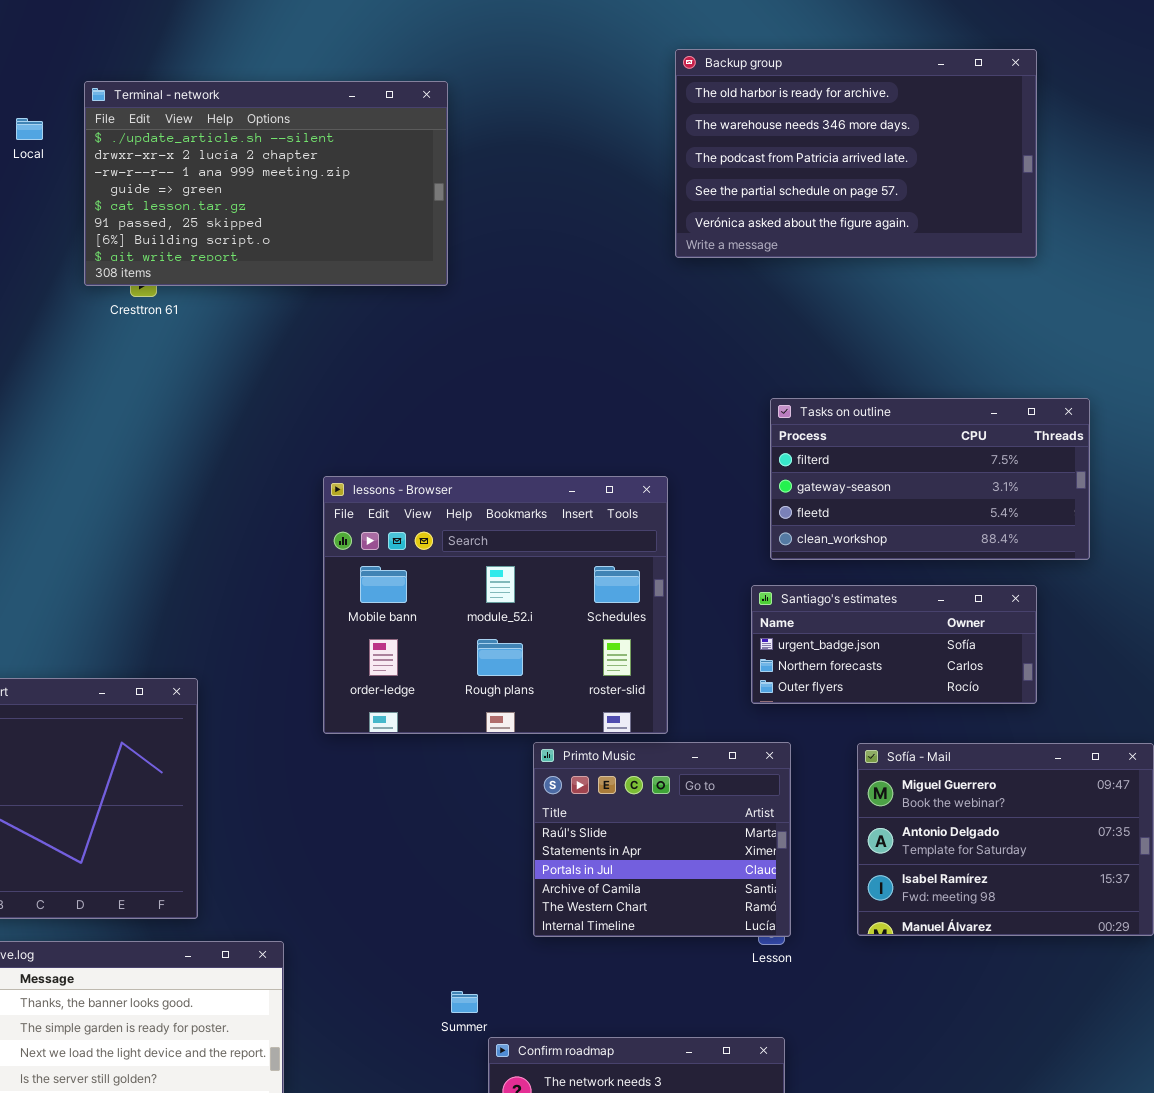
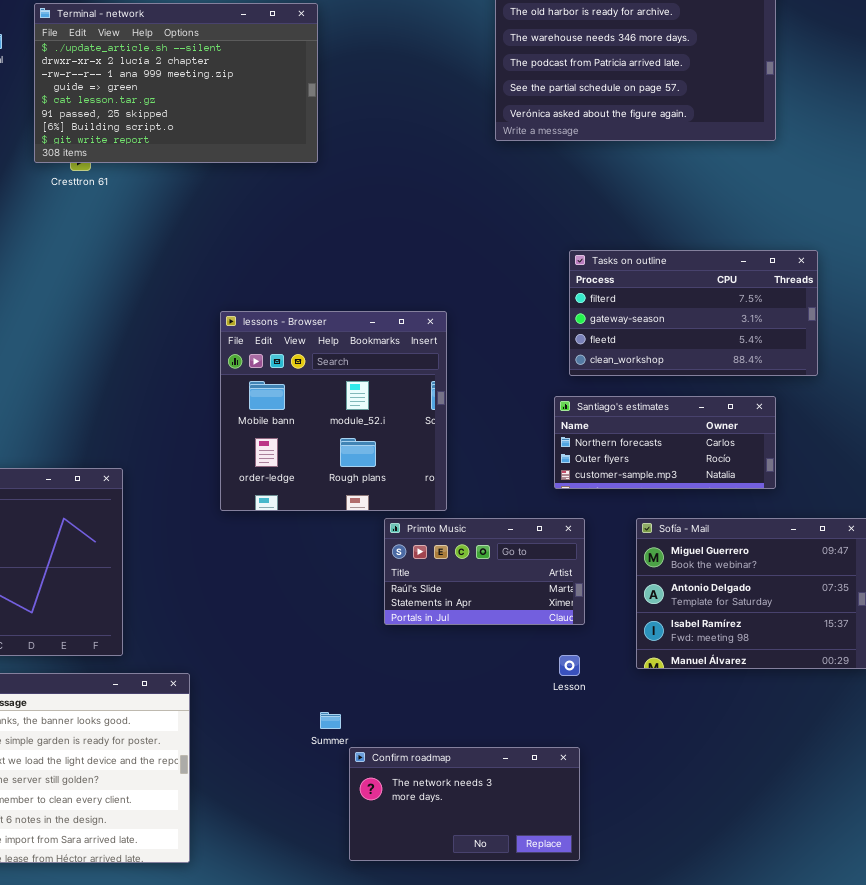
lessons - Browser: [323,476,668,734] -> [220,311,447,511], resized
Santiago's estimates: [751,585,1037,704] -> [554,396,776,489], scrolled down 1 row
Primto Music: [533,742,791,937] -> [384,518,585,625], resized

